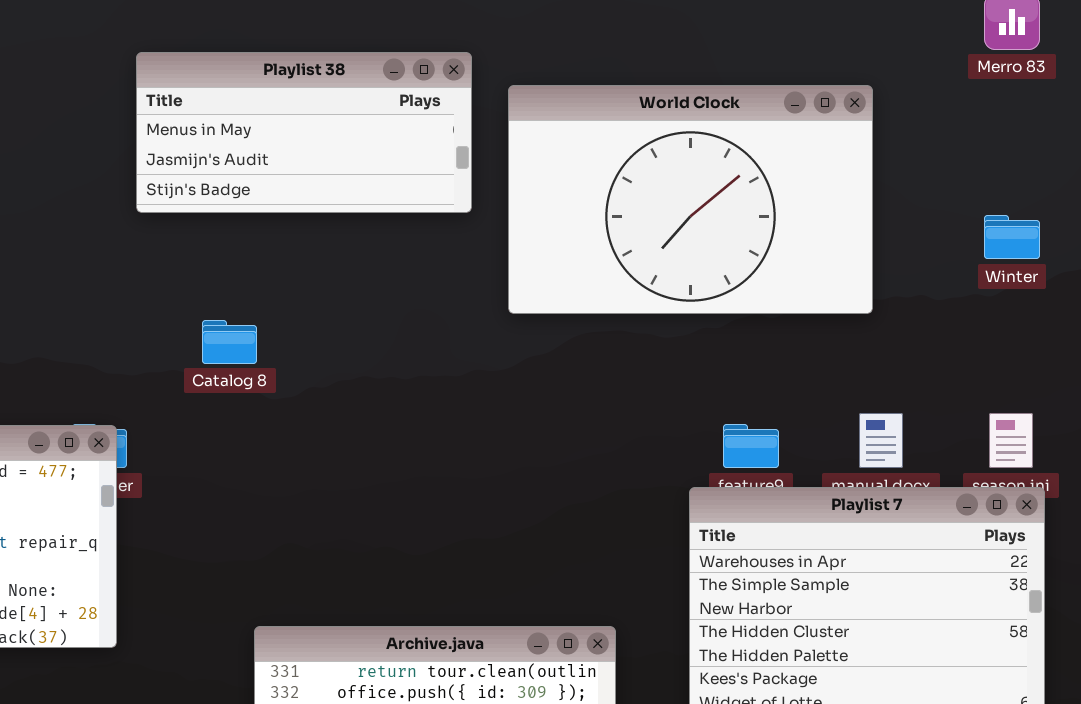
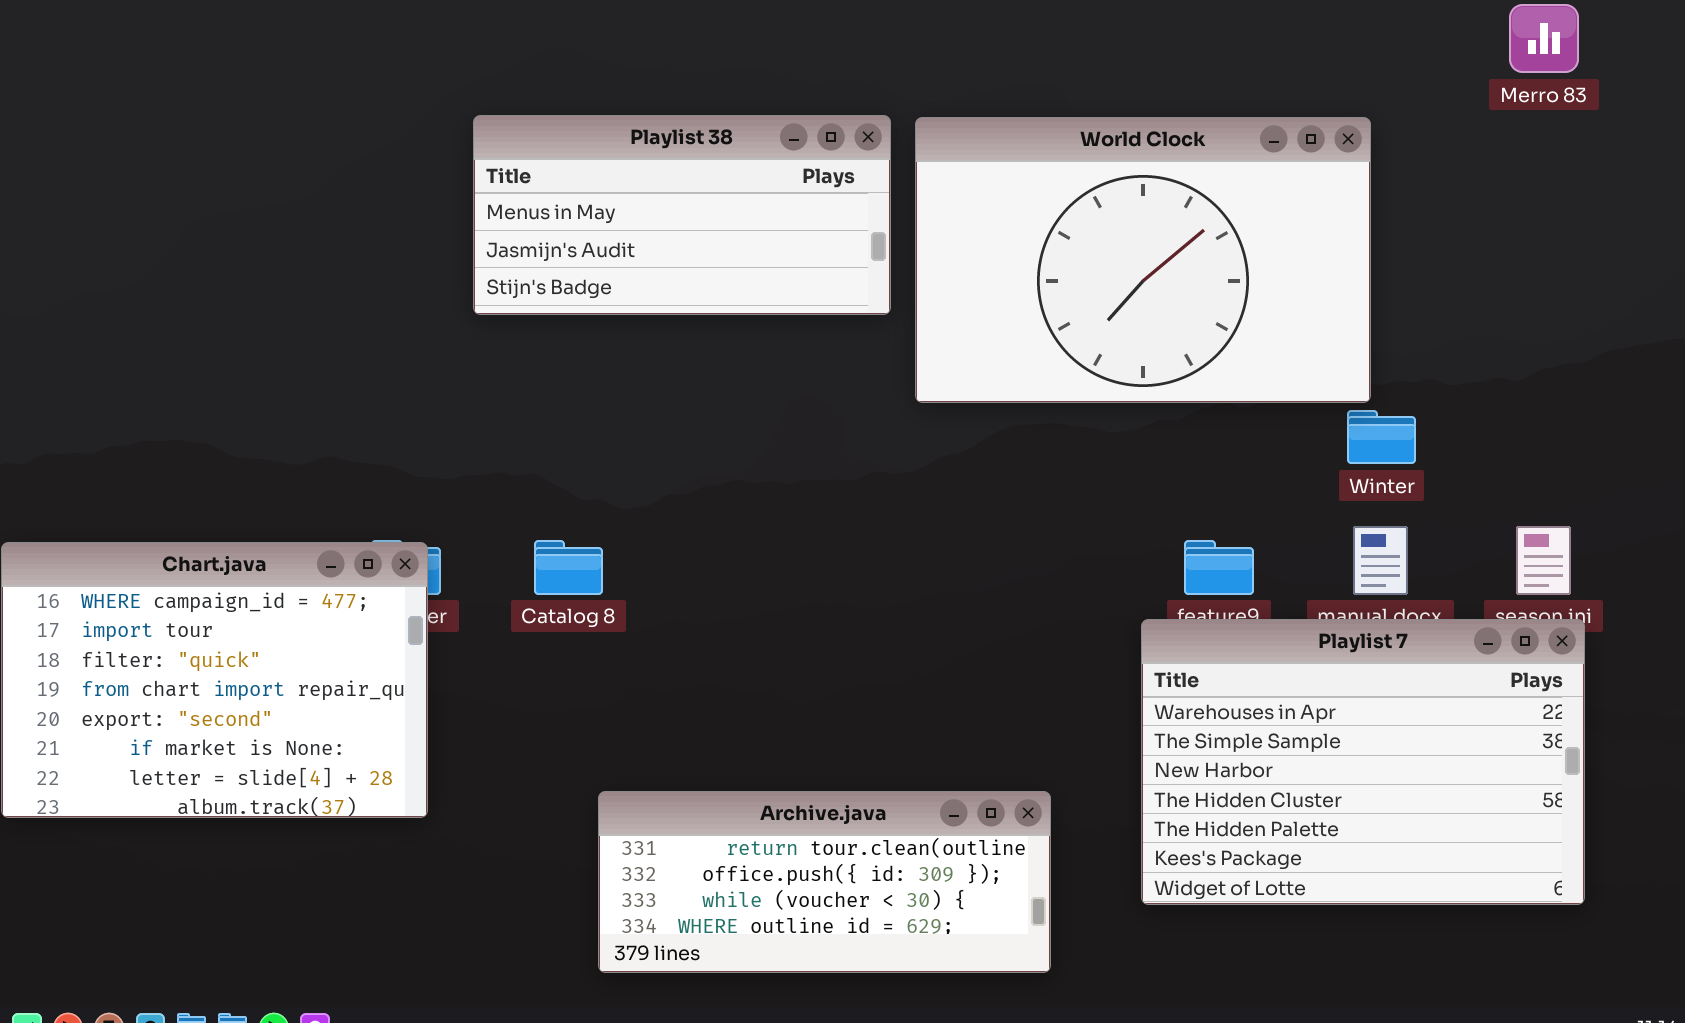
Playlist 38: [136,52,472,213] -> [473,115,891,315], moved
Winter: [984,215,1040,259] -> [1347,410,1416,464], moved
Catalog 8: [202,320,257,364] -> [534,540,603,595], moved

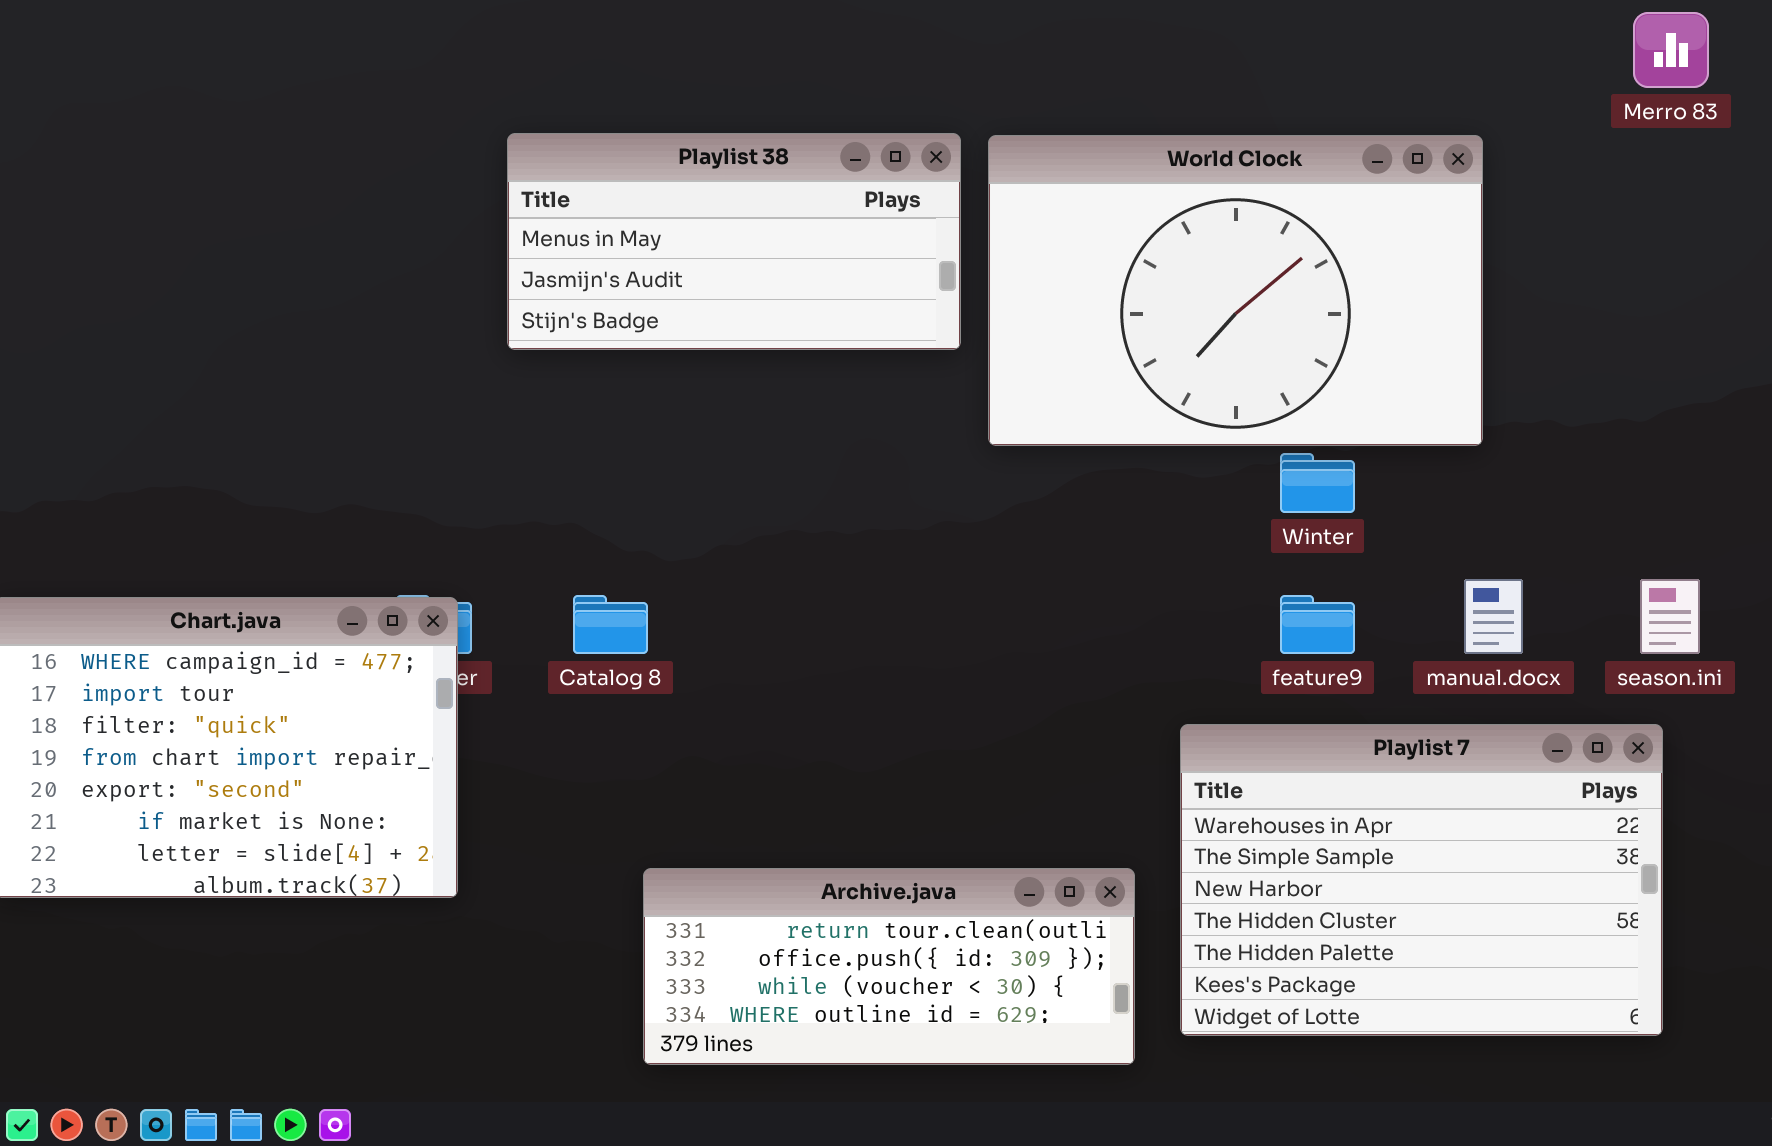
Winter: [1347,410,1416,464] -> [1280,453,1355,513], moved
Playlist 7: [1141,619,1585,905] -> [1180,724,1663,1036], moved

